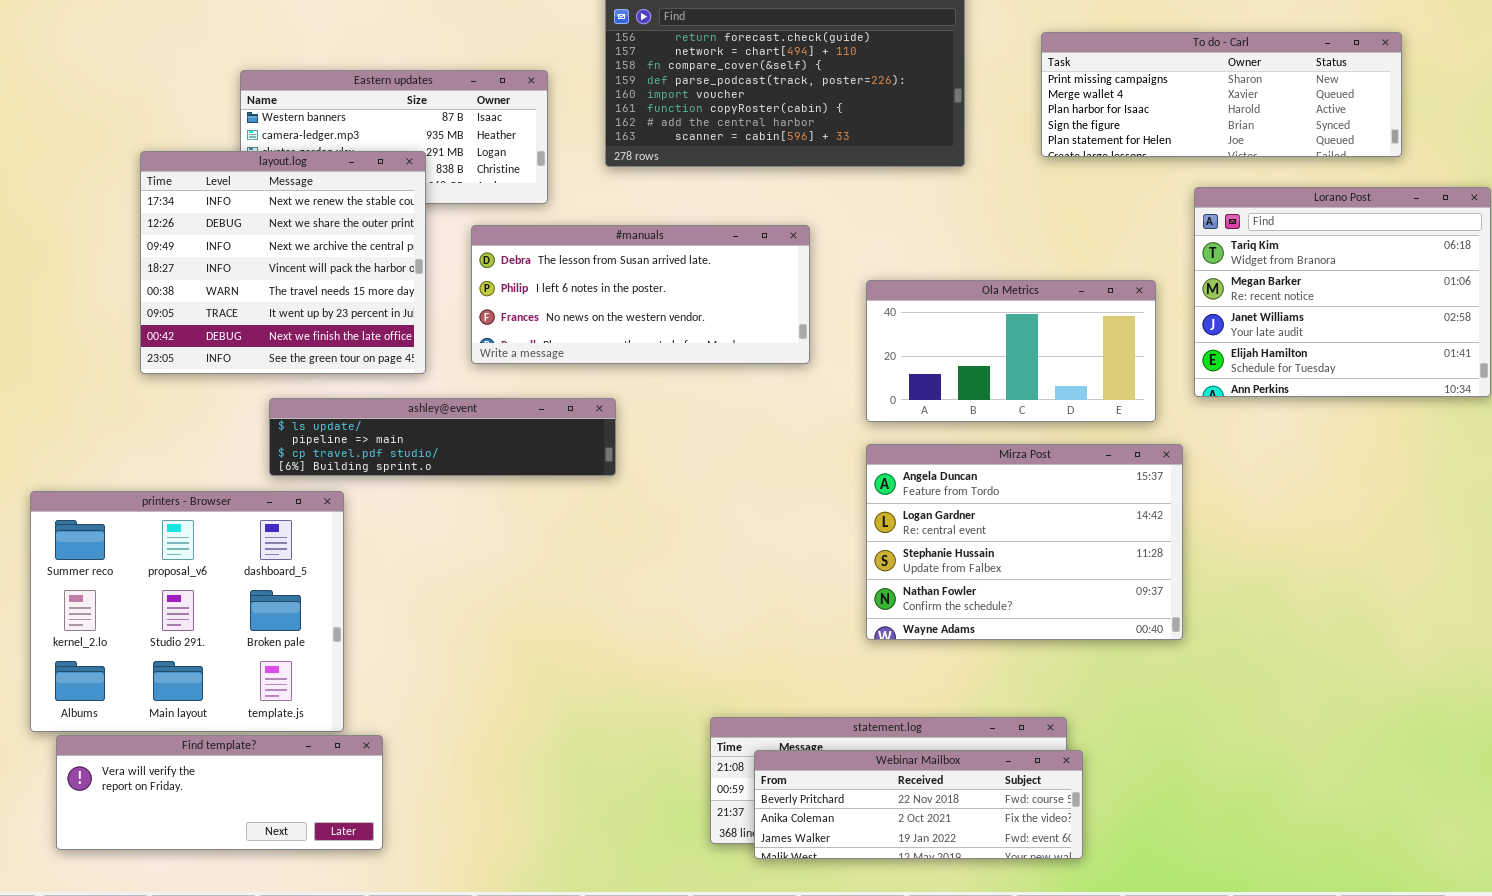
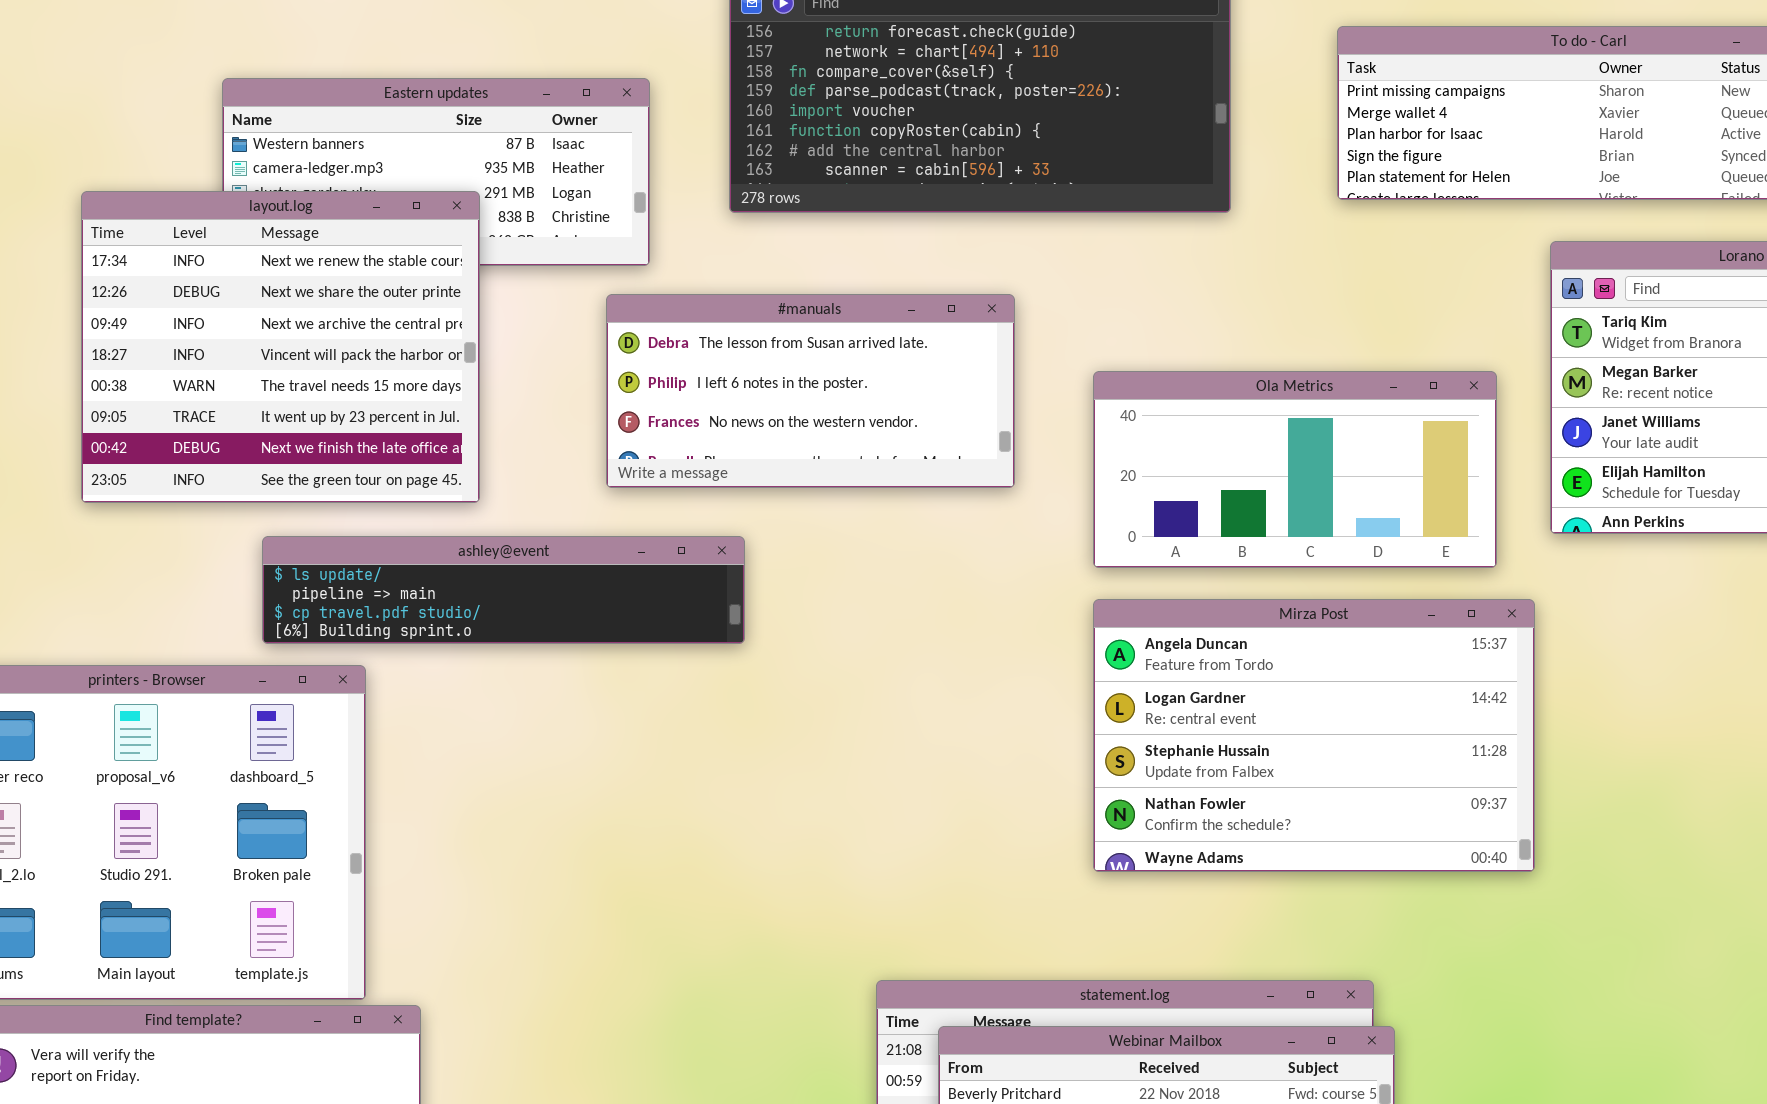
#manuals: [471,225,810,364] -> [606,294,1015,488], resized

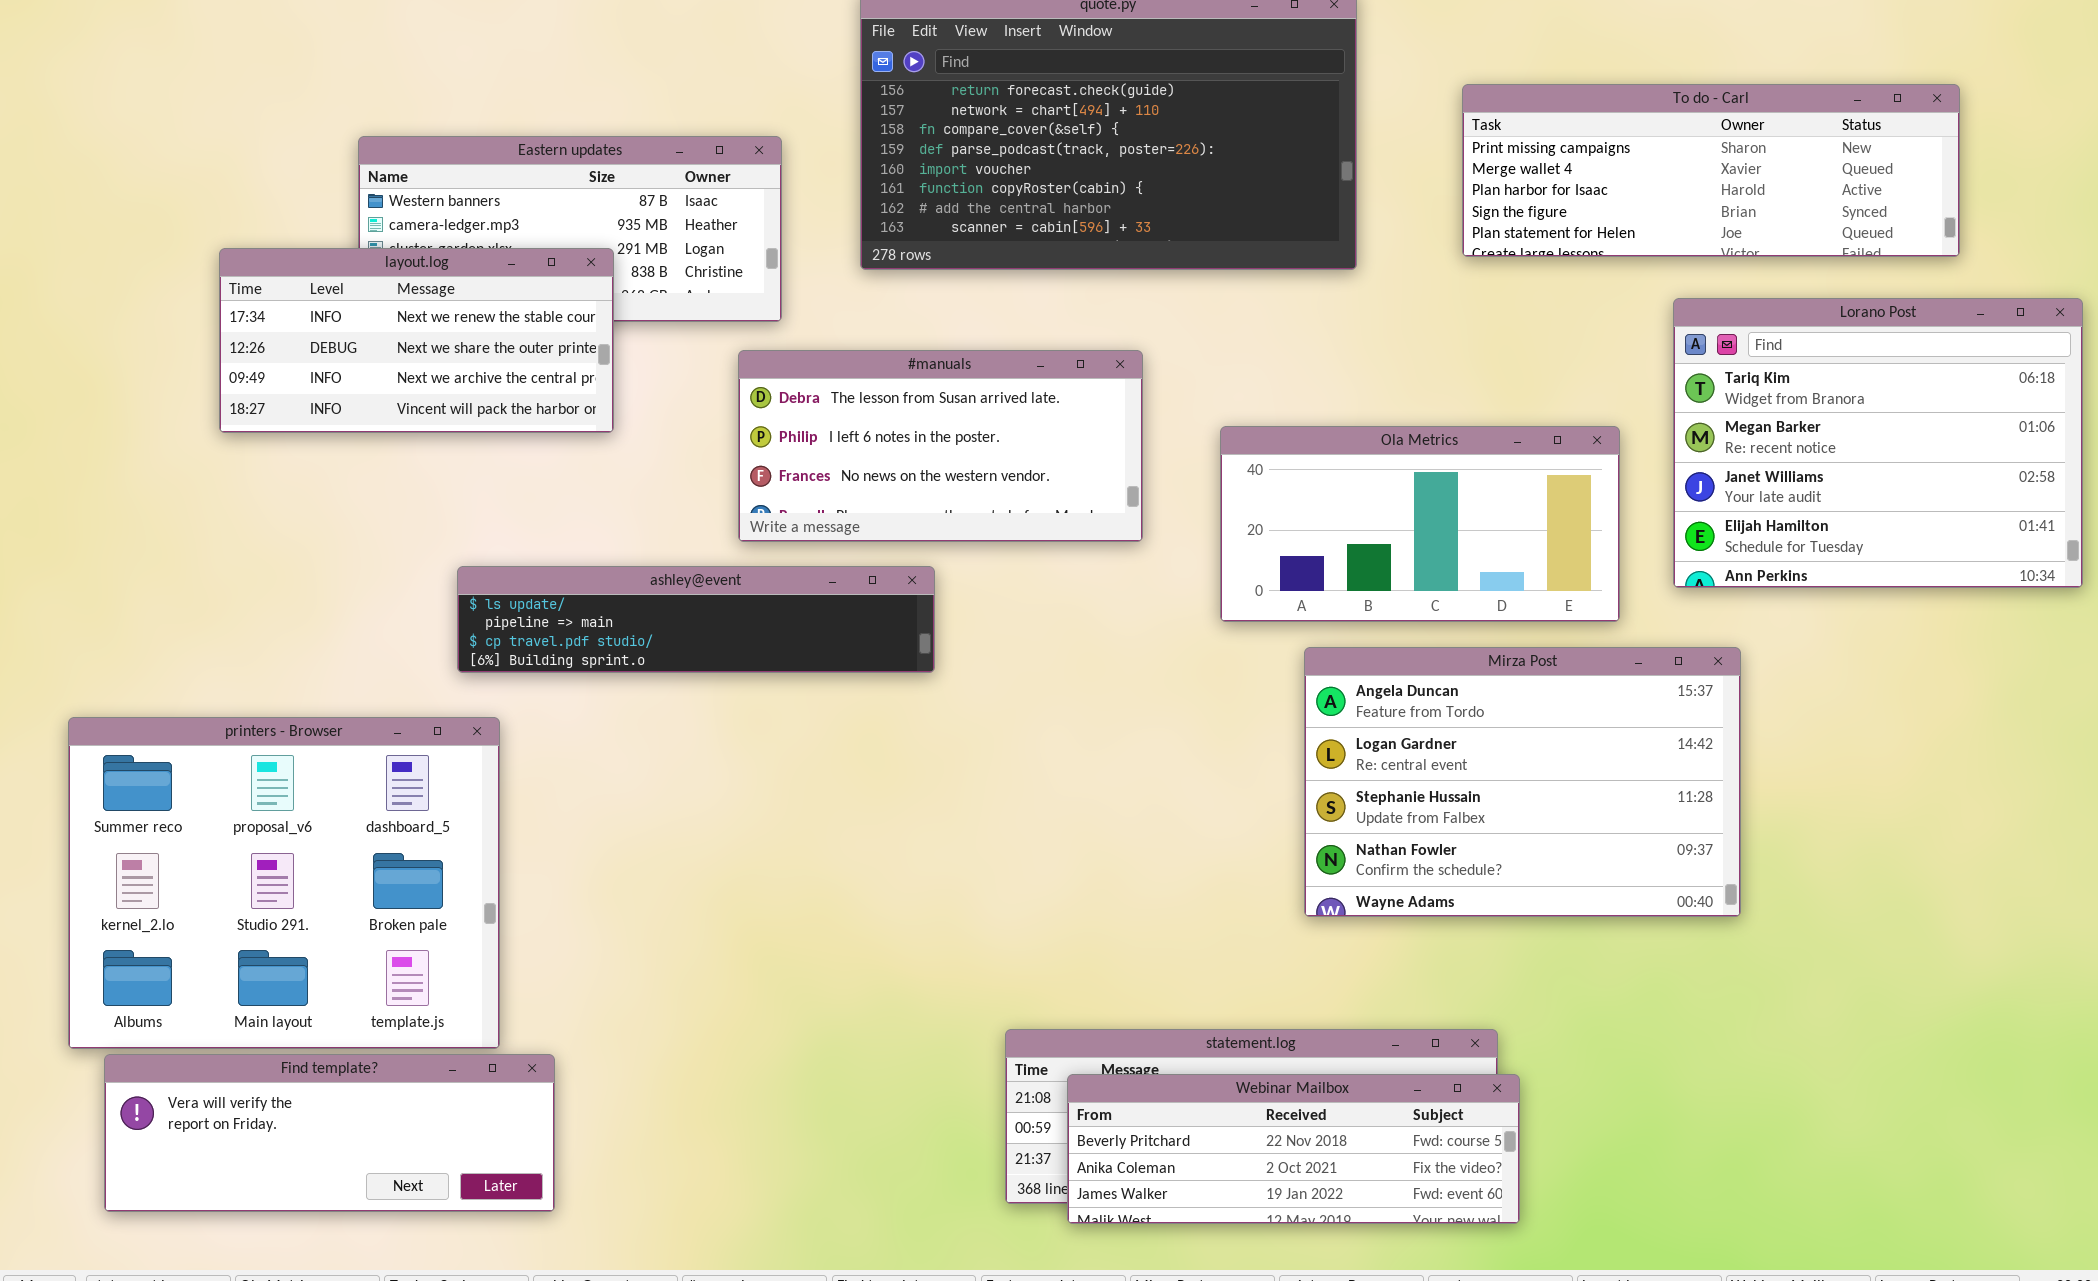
layout.log: [81,191,480,503] -> [219,248,614,433], resized
ashley@event: [262,536,745,644] -> [457,566,935,673], moved
Mirza Post: [1093,599,1535,872] -> [1304,647,1741,917], moved

